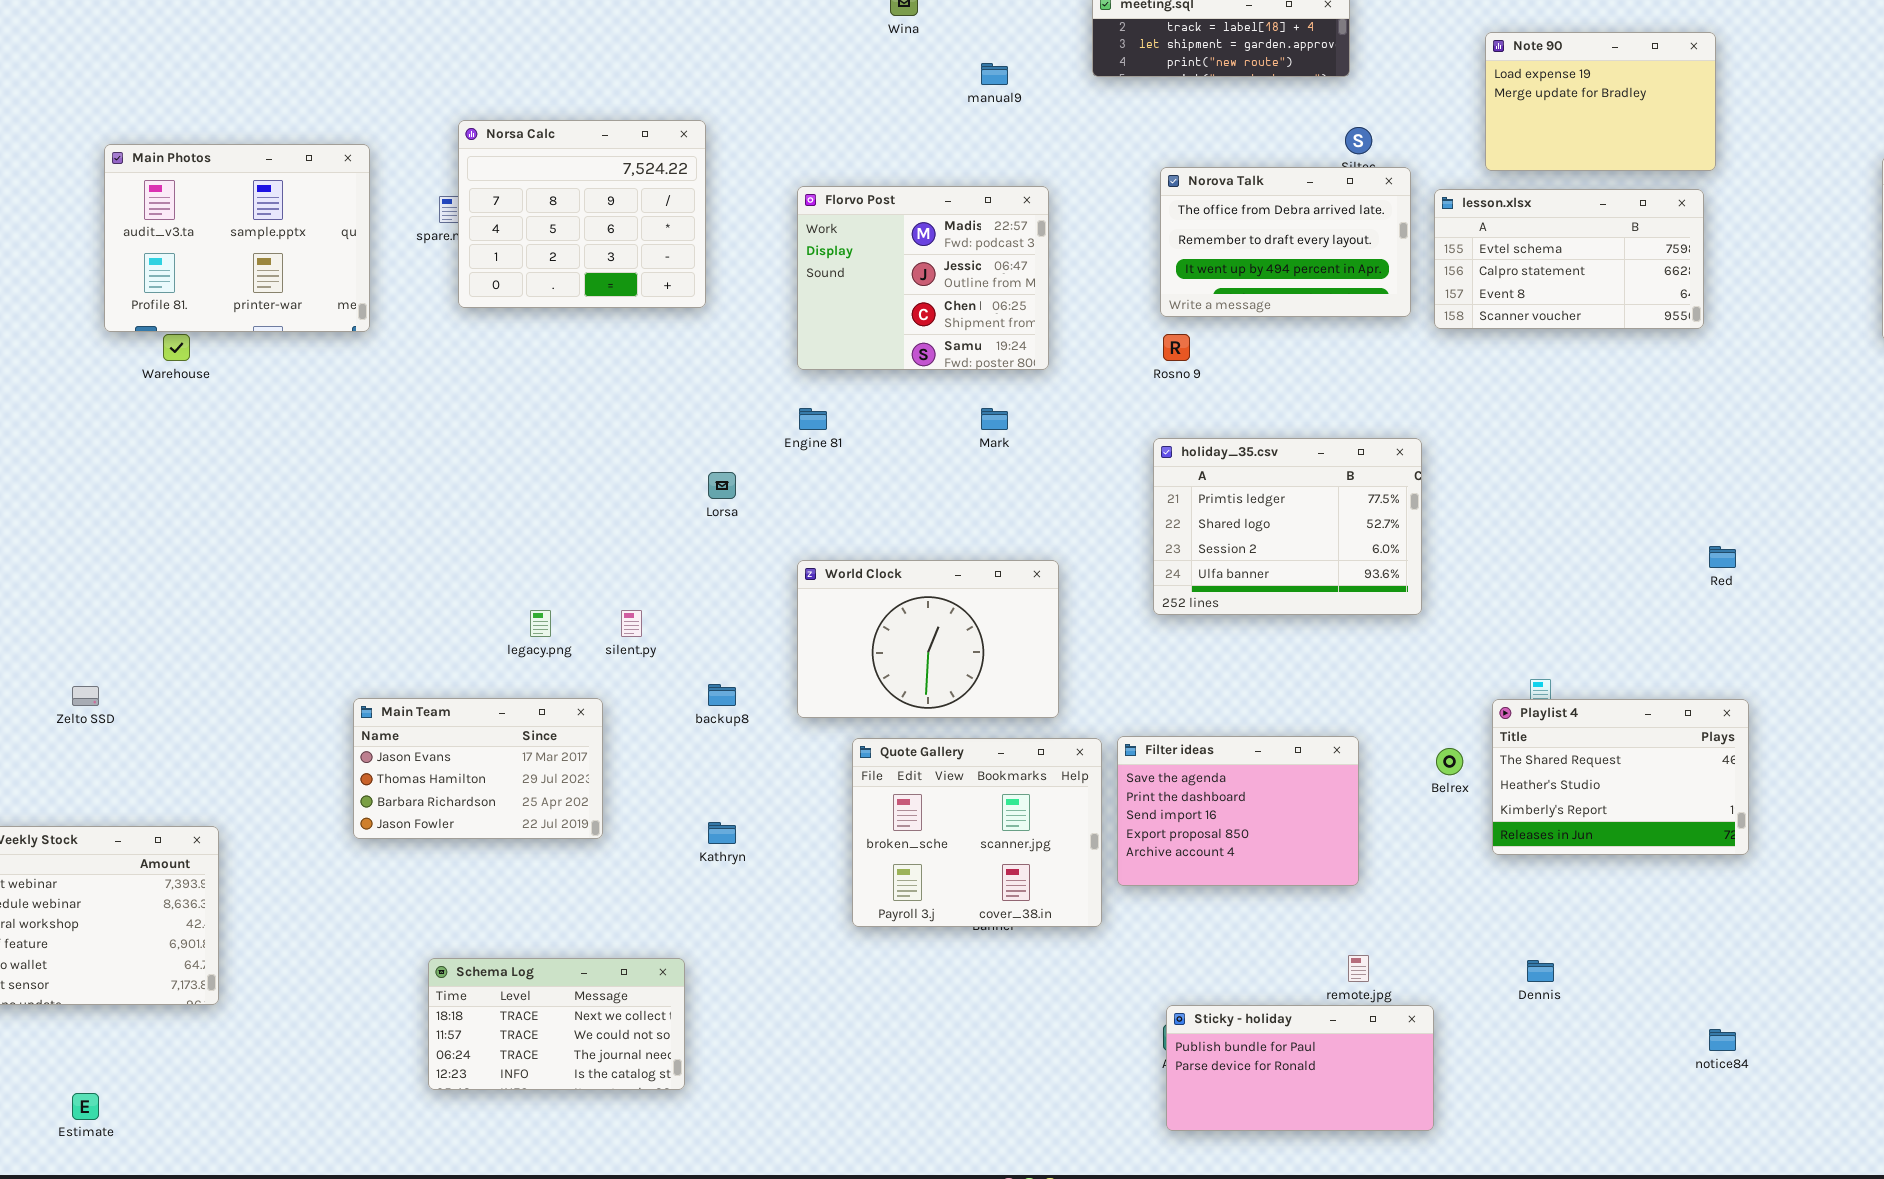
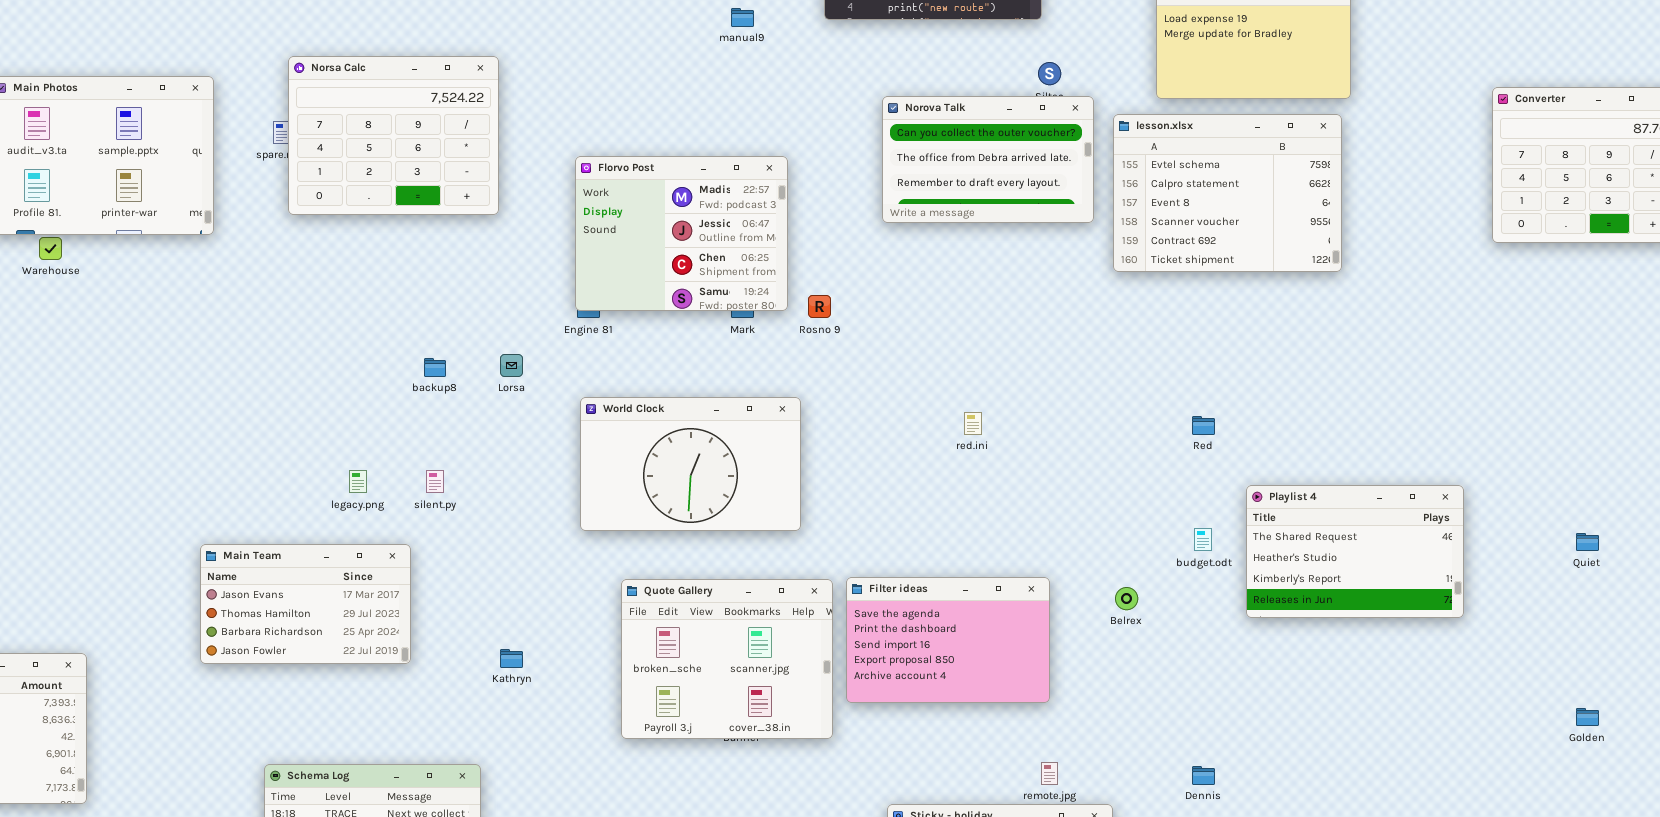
Norova Talk: [1160,167,1411,317] -> [882,96,1094,223], scrolled up 1 row
Florvo Post: [797,186,1049,370] -> [575,156,788,311], moved
lesson.xlsx: [1434,189,1704,329] -> [1113,114,1342,272], resized
Rosno 9: [1163,334,1190,361] -> [808,295,831,318], moved
holiday_35.csv: [1153,438,1422,615] -> none, closed
Red: [1709,546,1736,568] -> [1192,416,1215,435], moved
World Clock: [797,560,1059,718] -> [580,397,801,531], moved
backup8: [708,684,736,706] -> [424,358,446,377], moved
Playlist 4: [1492,699,1749,855] -> [1246,485,1464,618], moved

